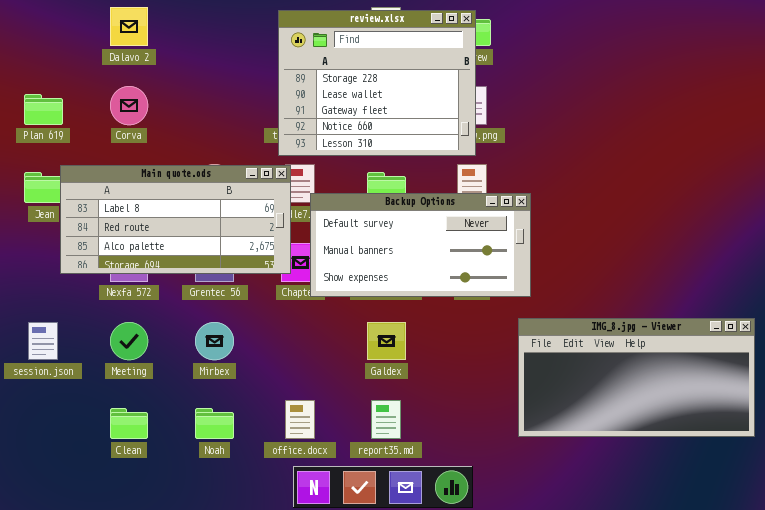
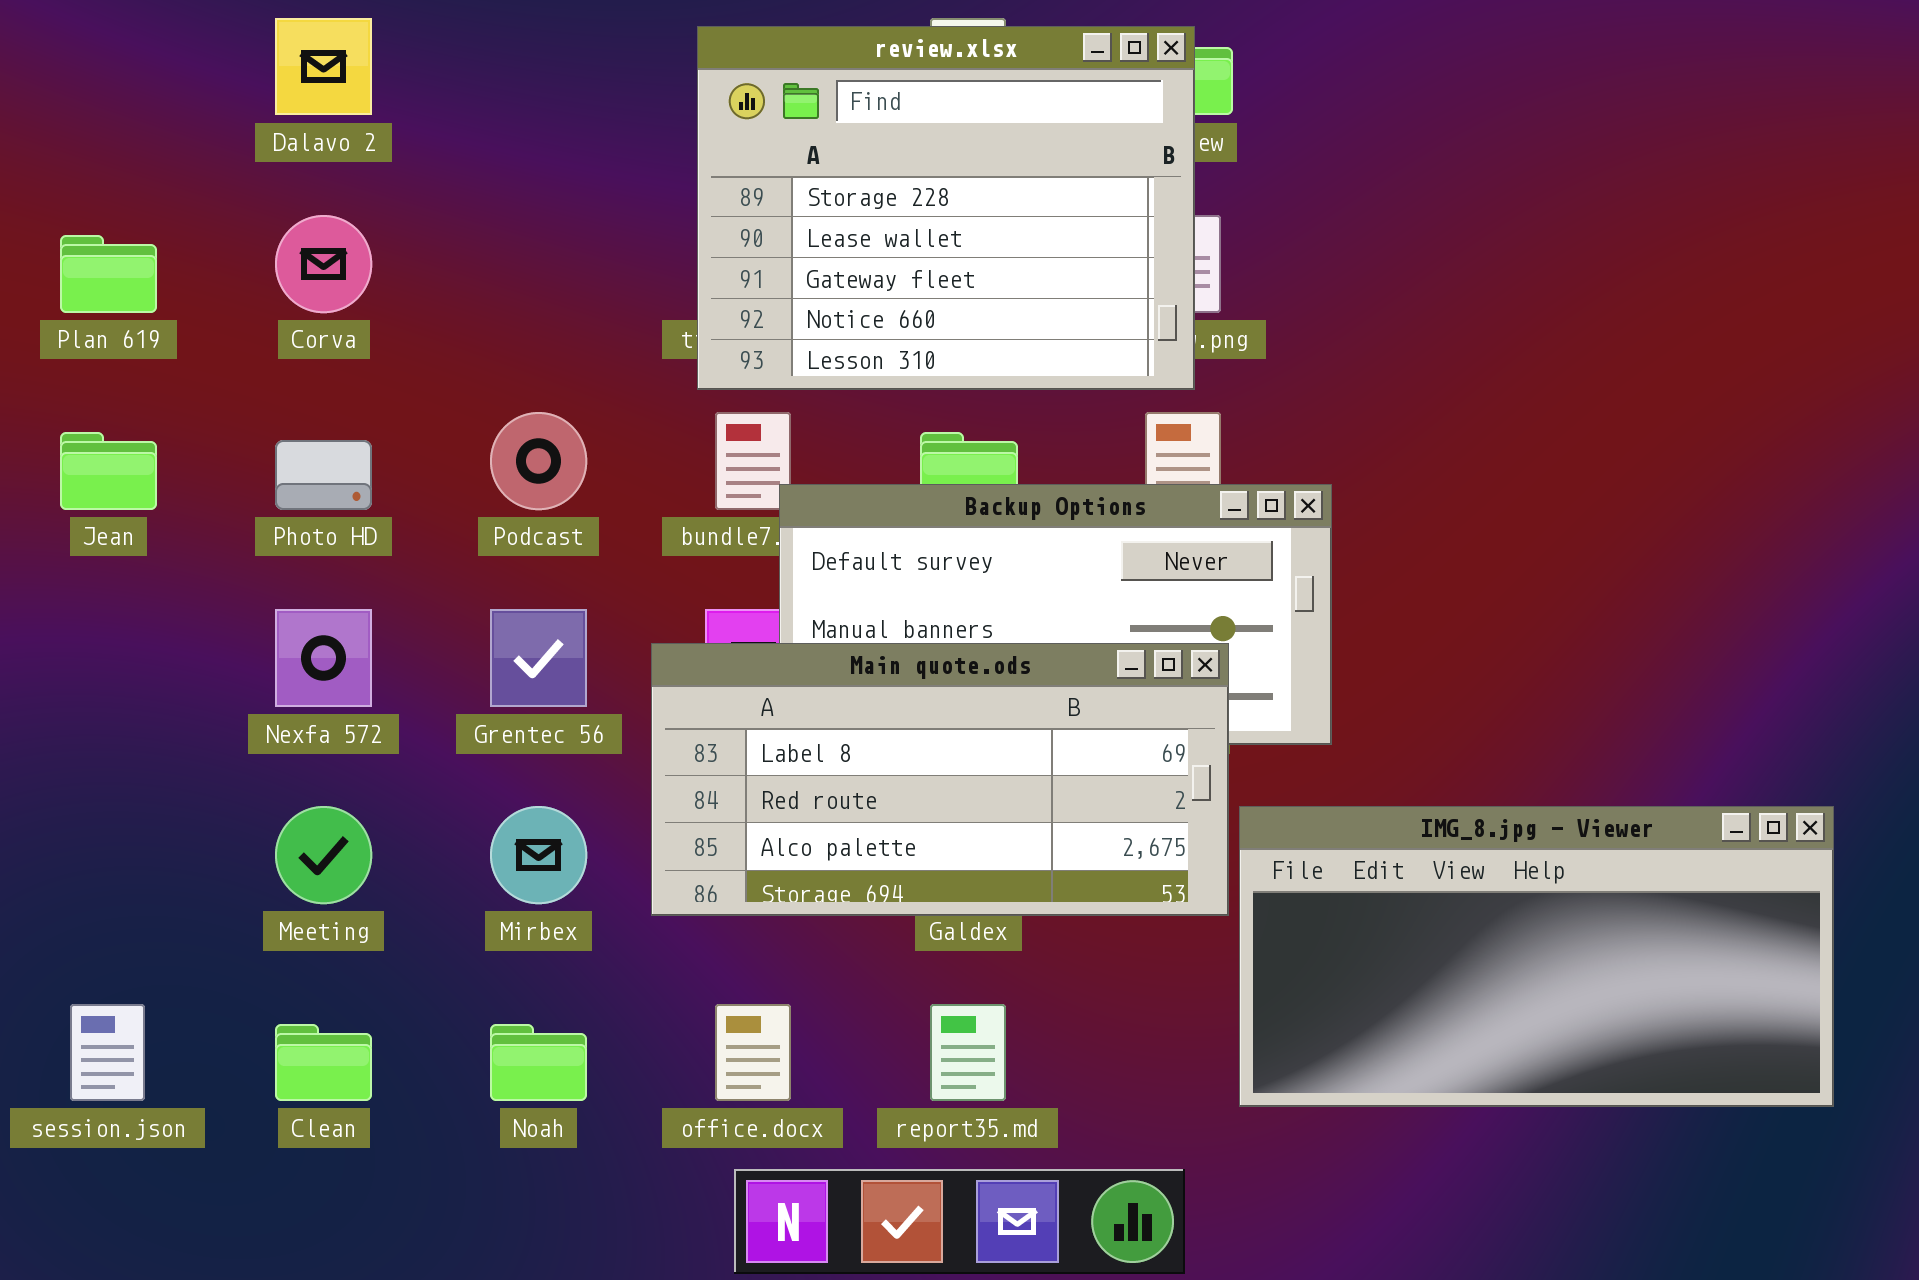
Main quote.ods: [60,165,291,274] -> [651,643,1229,916], moved
IMG_8.jpg - Viewer: [518,318,755,437] -> [1239,806,1834,1107], moved
session.json: [28,322,58,360] -> [70,1004,145,1101], moved

